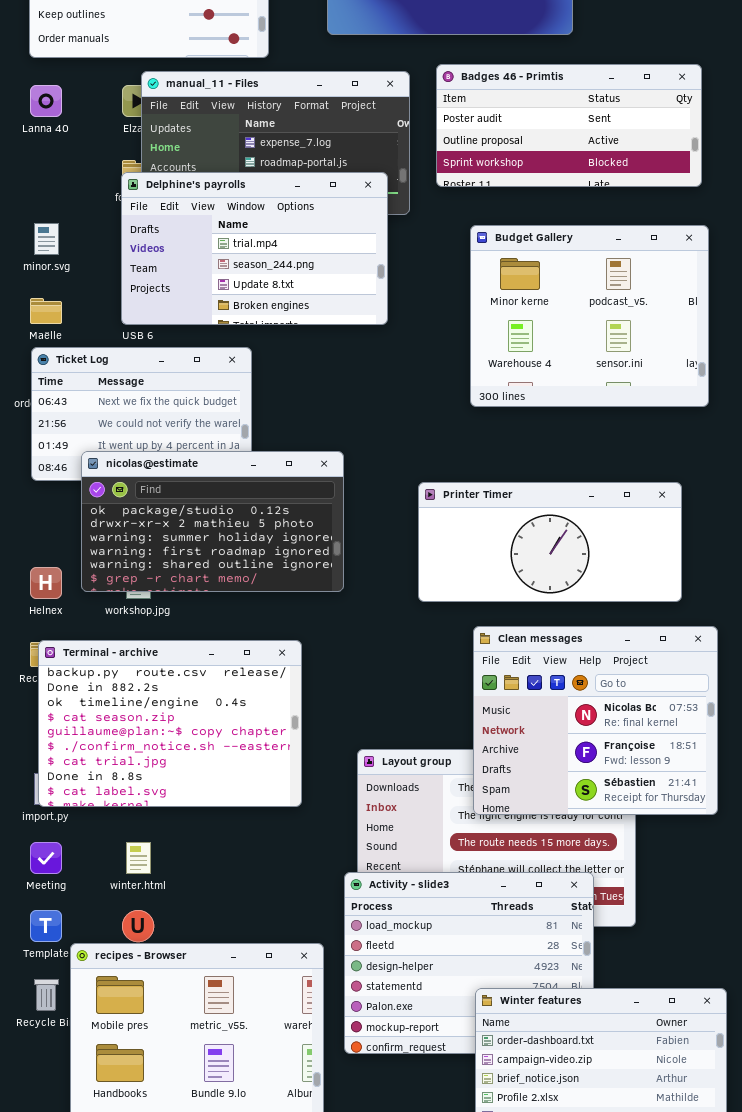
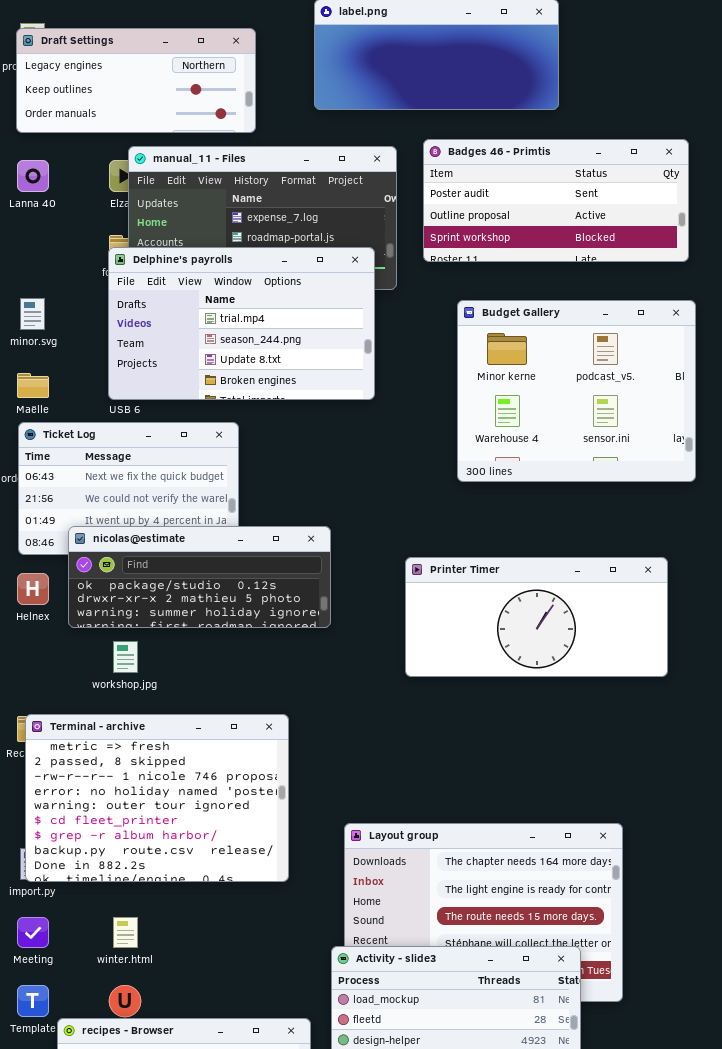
nicolas@estimate: [81,451,344,592] -> [68,526,331,628], resized
Helnex: [30,567,62,599] -> [17,573,49,605], moved
Clean messages: [473,626,718,815] -> none, closed
Terminal - archive: [38,640,302,807] -> [25,714,289,882], scrolled up 7 rows

